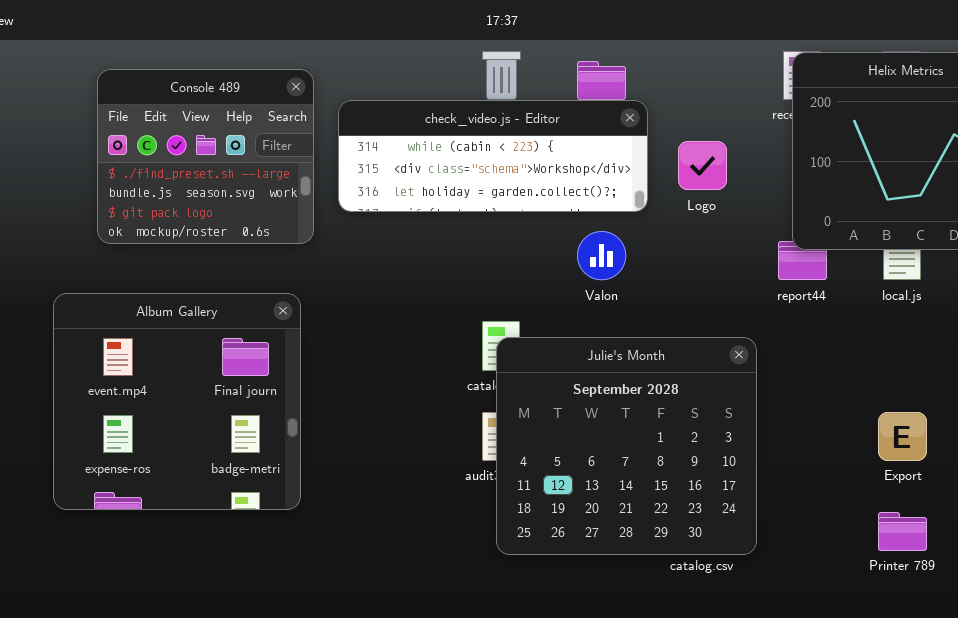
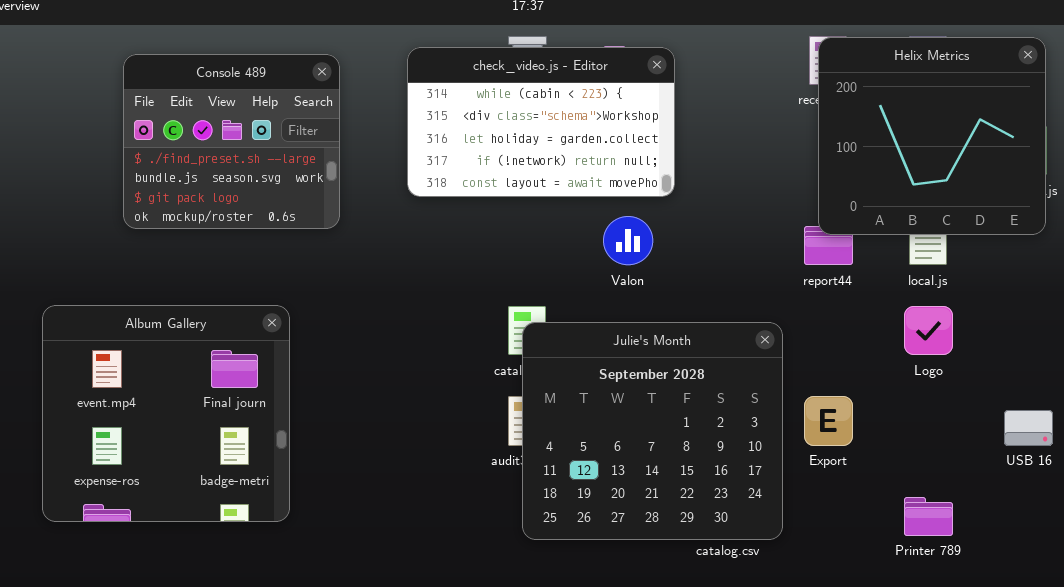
check_video.js - Editor: [338,100,648,212] -> [407,47,675,197], resized
Logo: [678,141,727,190] -> [904,306,953,355], moved
Album Gallery: [53,293,301,510] -> [42,305,290,522], moved
Export: [878,412,927,461] -> [804,396,853,446], moved

